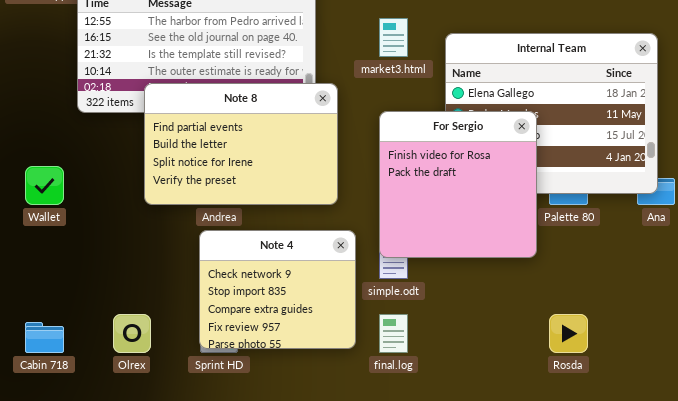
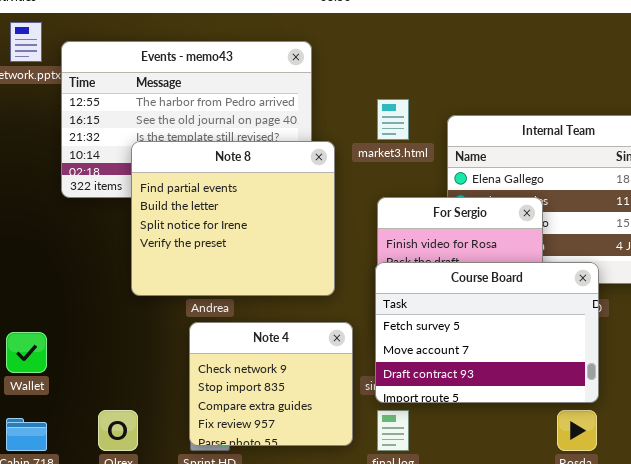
Note 8: [144,83,338,205] -> [131,141,335,296], resized
Wallet: [25,166,64,205] -> [6,332,47,373], moved
Course Board: none -> [375,262,599,403], opened

